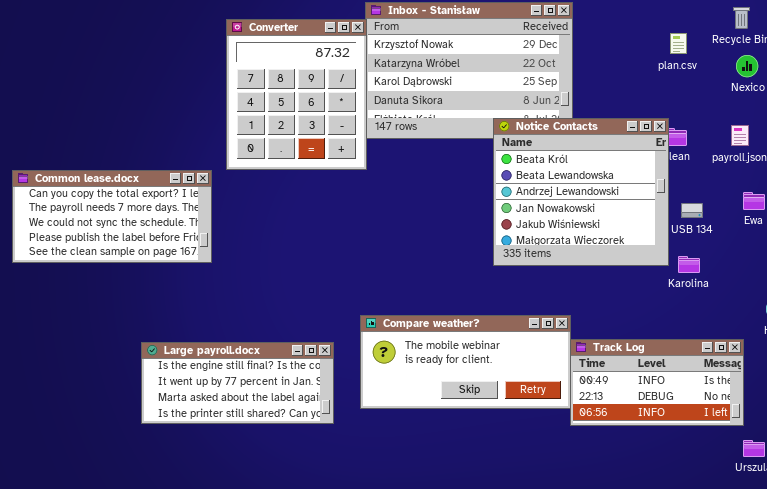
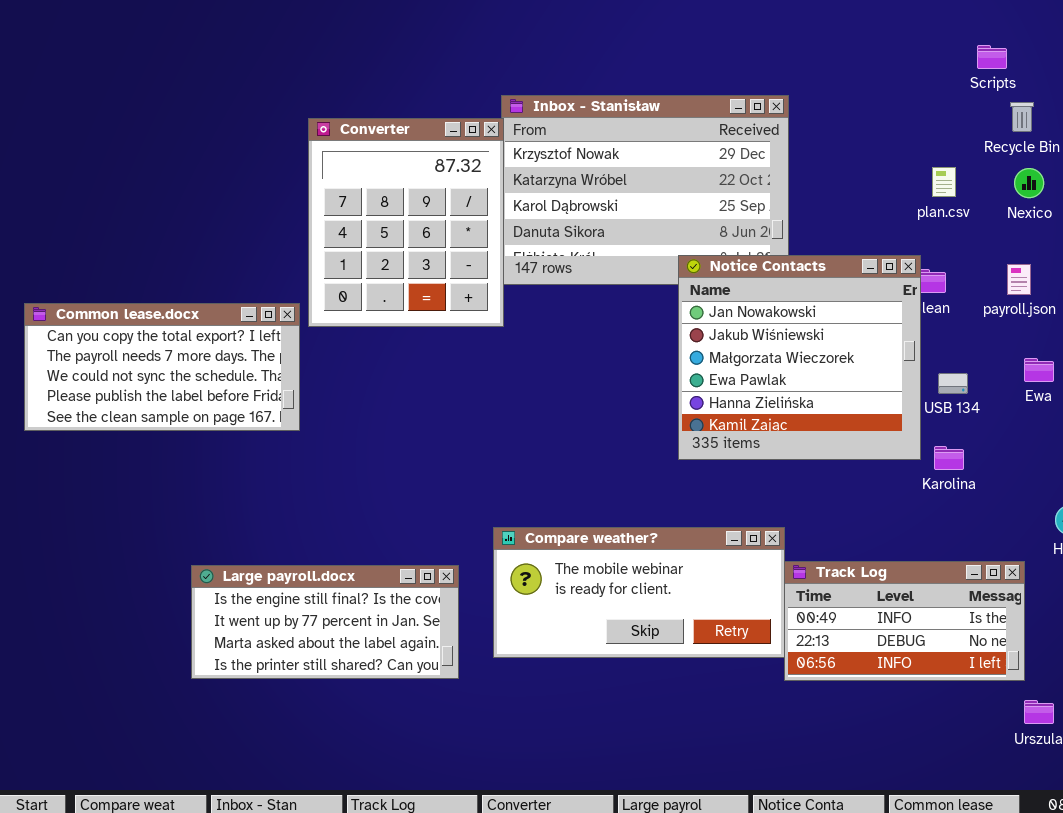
plan.csv: [670,33,687,54] -> [932,167,956,197], moved
Notice Contacts: [493,118,669,266] -> [678,255,921,460], scrolled down 3 rows
Common lease.docx: [12,170,212,263] -> [24,303,300,431], moved

